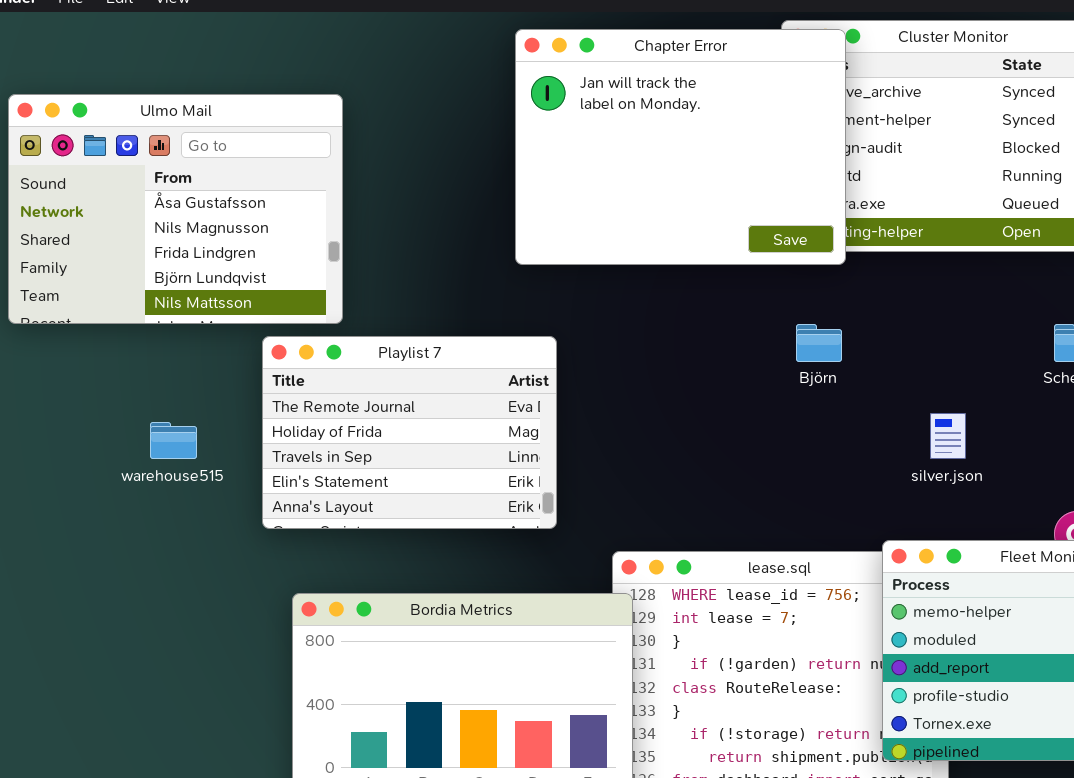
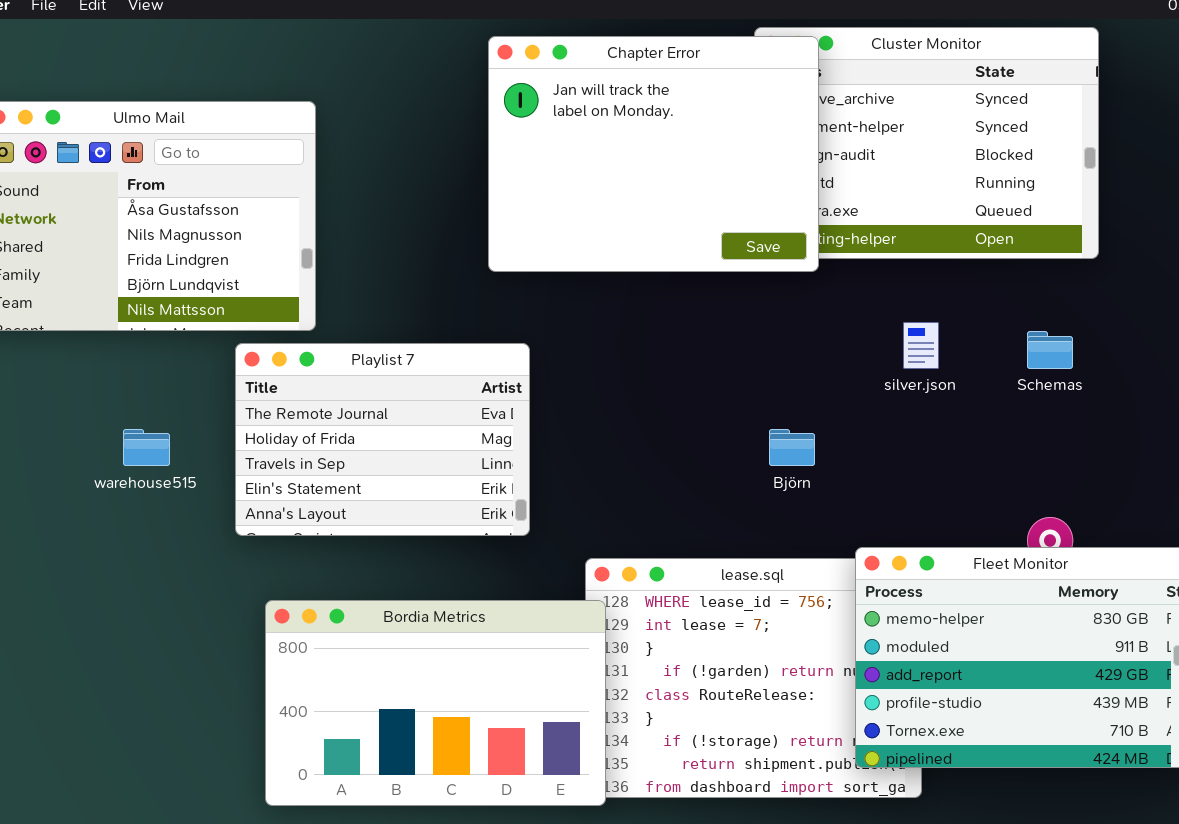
Björn: [796,324,842,362] -> [769,429,815,466], moved
silver.json: [930,413,966,459] -> [903,322,939,369], moved

